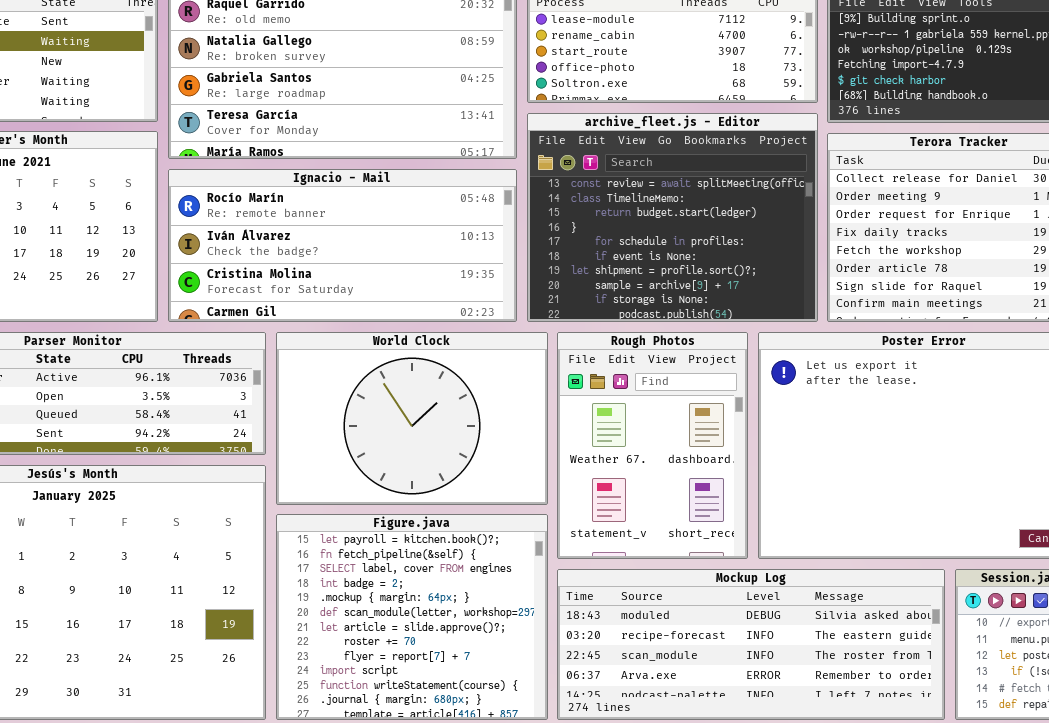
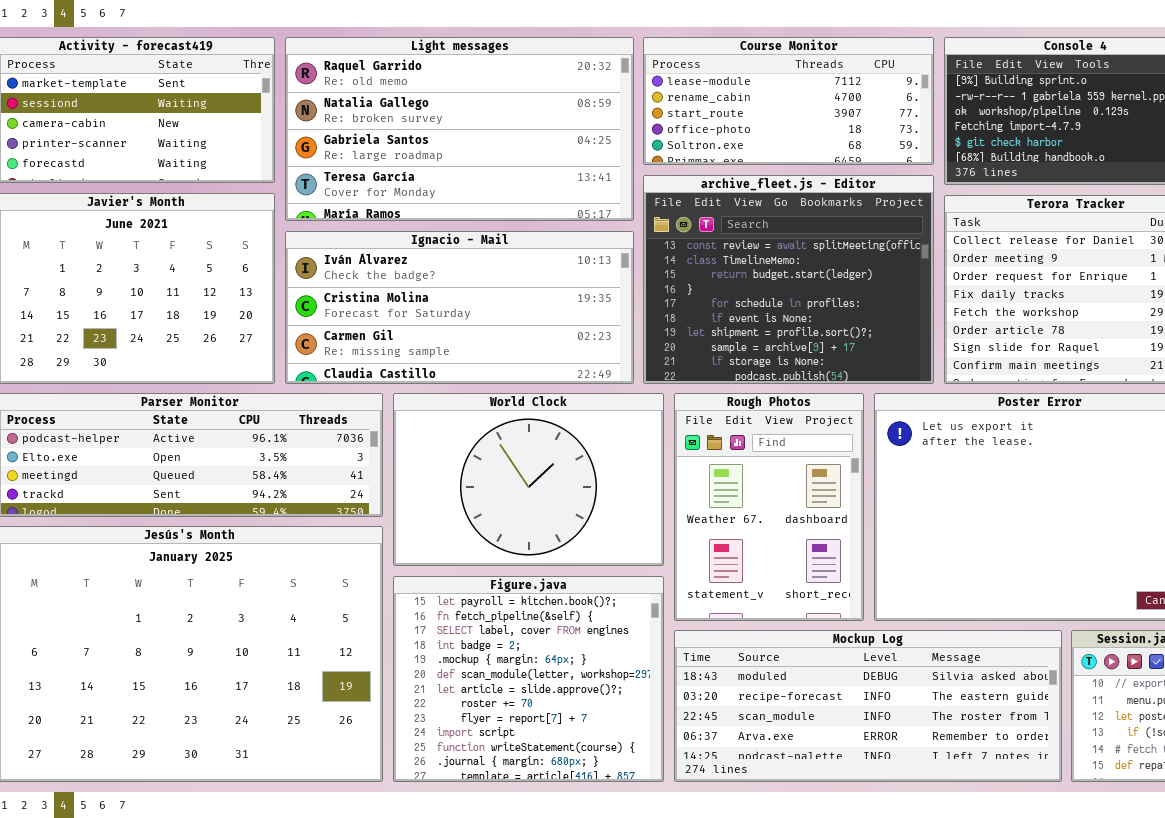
Ignacio - Mail: [168,169,517,322] -> [285,231,634,384], scrolled down 1 row

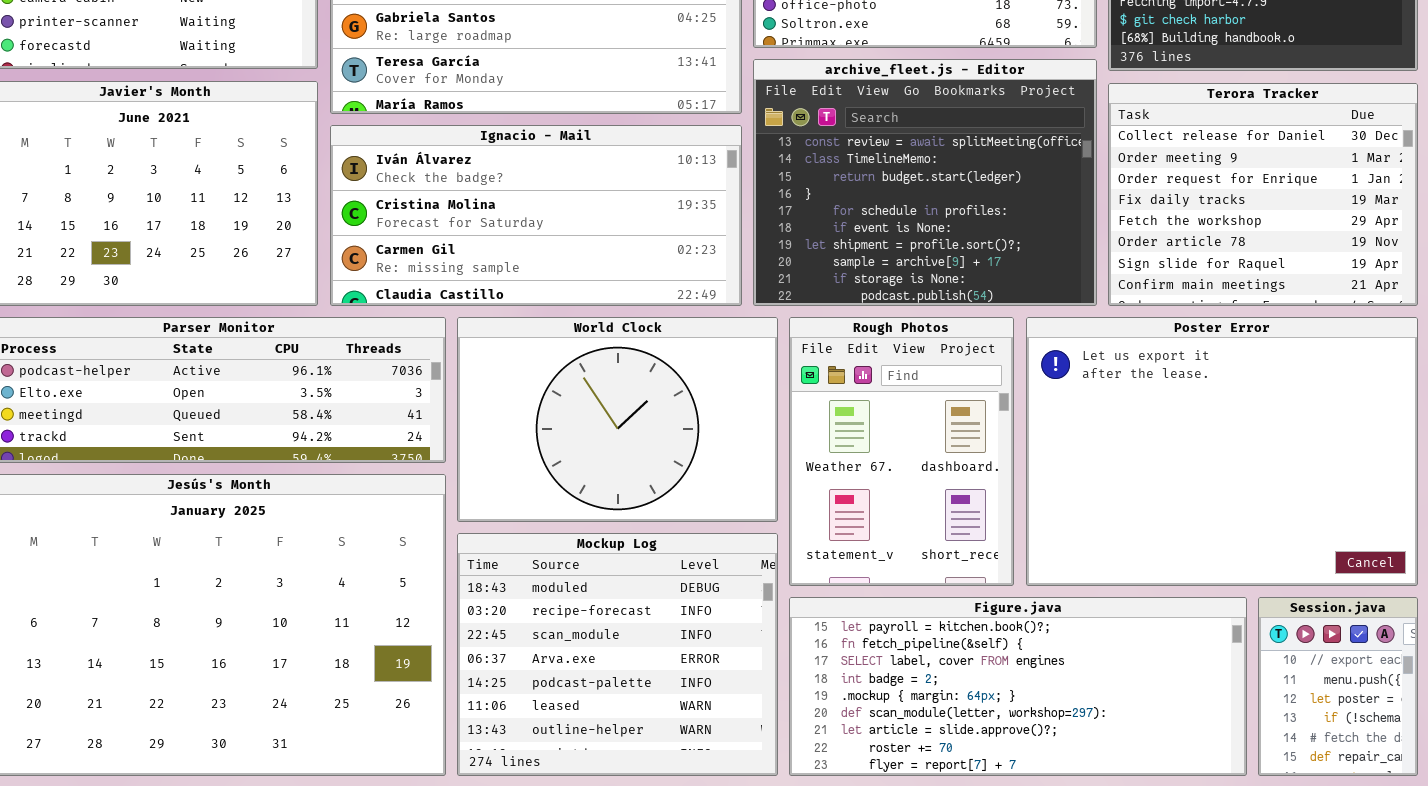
Figure.java: [393,576,664,782] -> [789,597,1247,776], moved, resized
Mockup Log: [674,630,1062,782] -> [457,533,778,776], moved, resized

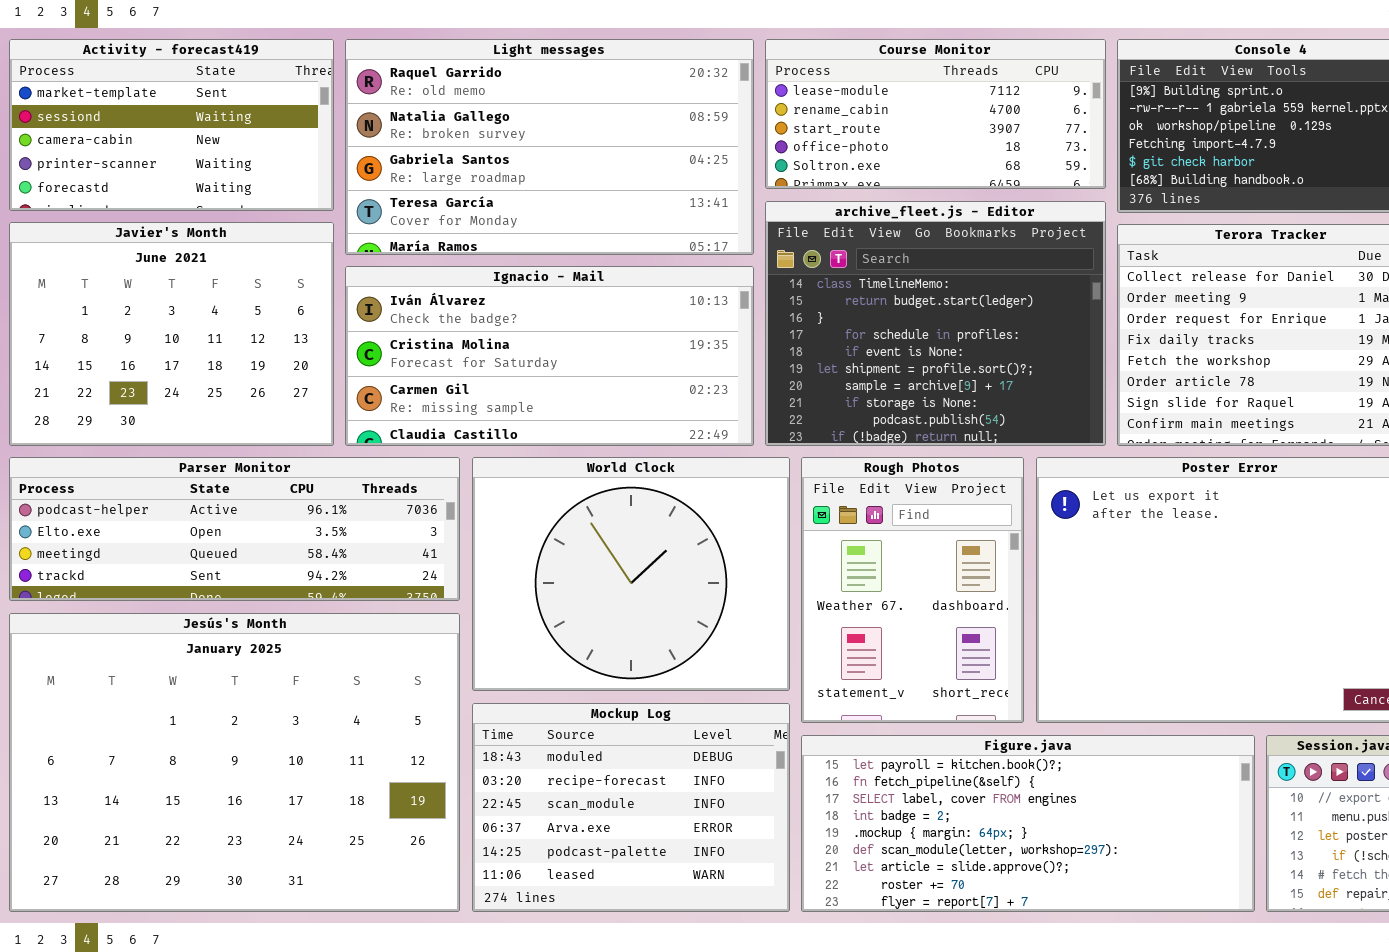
archive_fleet.js - Editor: [753,59,1097,306] -> [765,201,1106,446], scrolled down 1 row
World Clock: [457,317,778,522] -> [472,457,790,691], resized
Mockup Log: [457,533,778,776] -> [472,703,790,912], resized

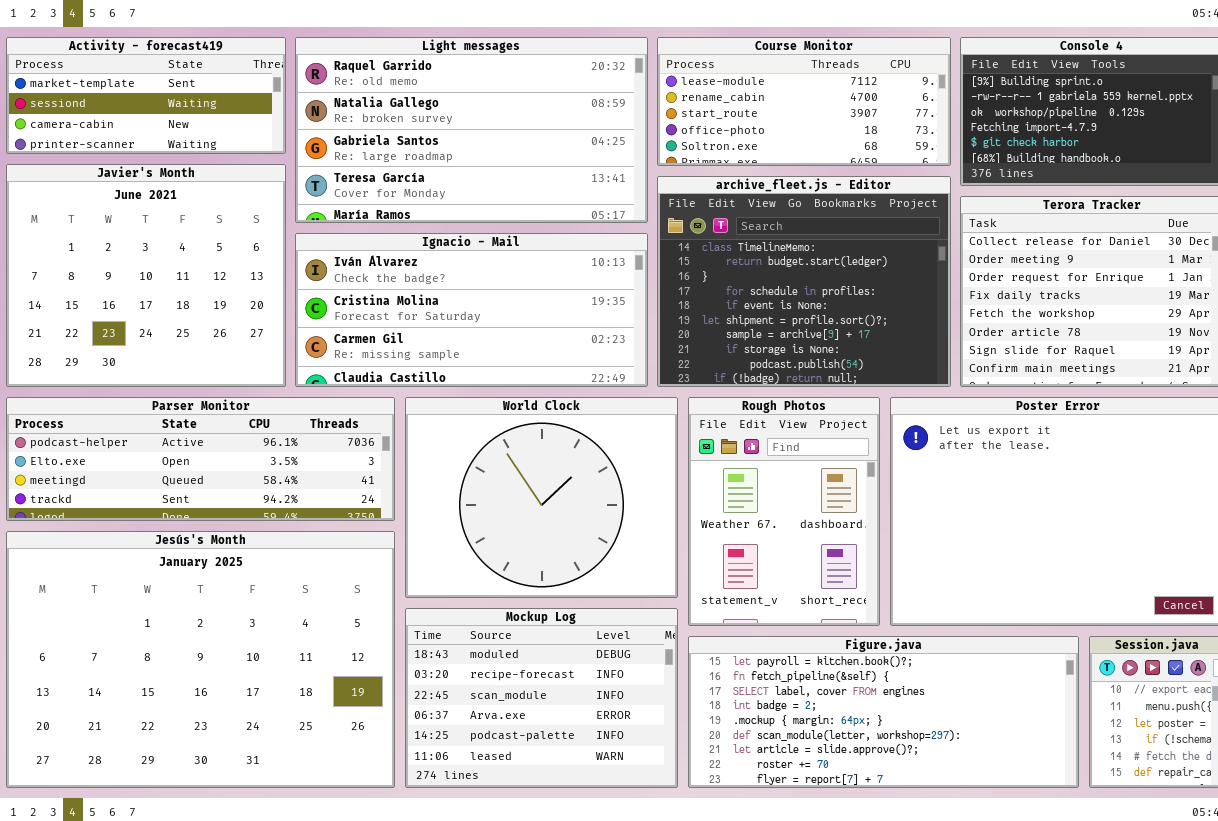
Activity - forecast419: [9,39,334,211] -> [6,37,286,154], resized
Javier's Month: [9,222,334,446] -> [6,164,286,387], resized

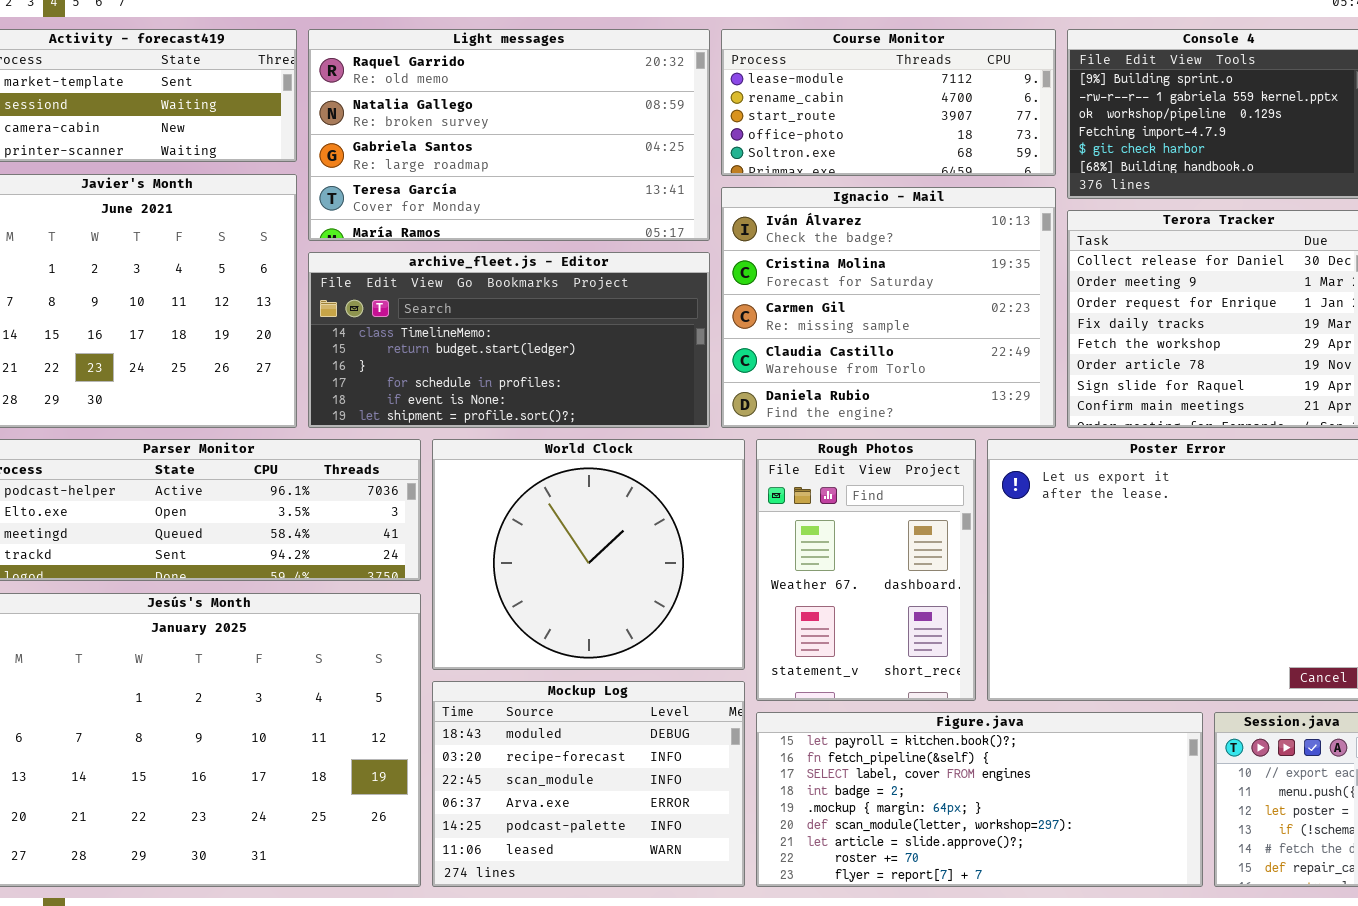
archive_fleet.js - Editor: [657,176,951,387] -> [308,252,710,428], moved, resized
Ignacio - Mail: [295,233,648,387] -> [721,187,1056,428], moved, resized

